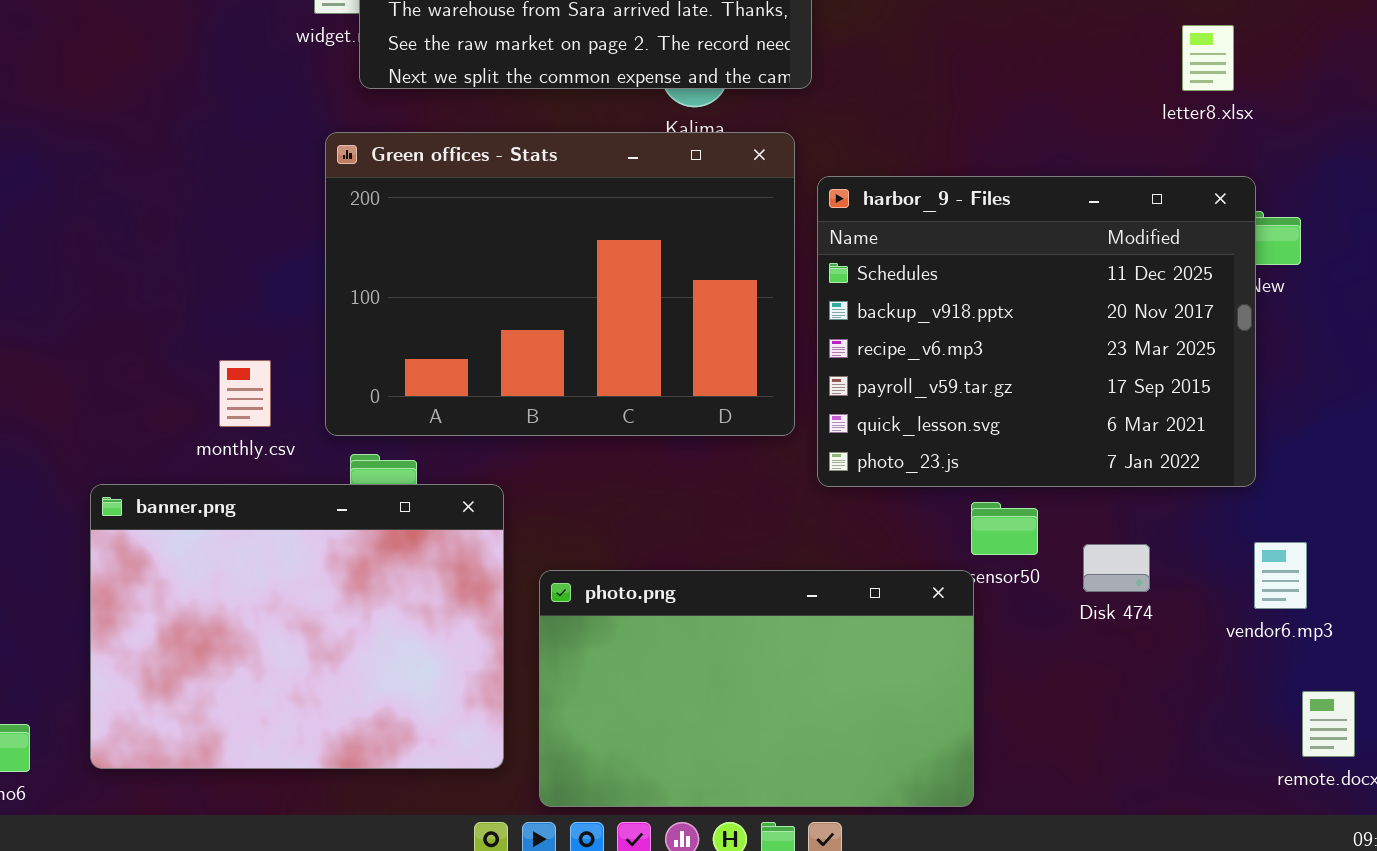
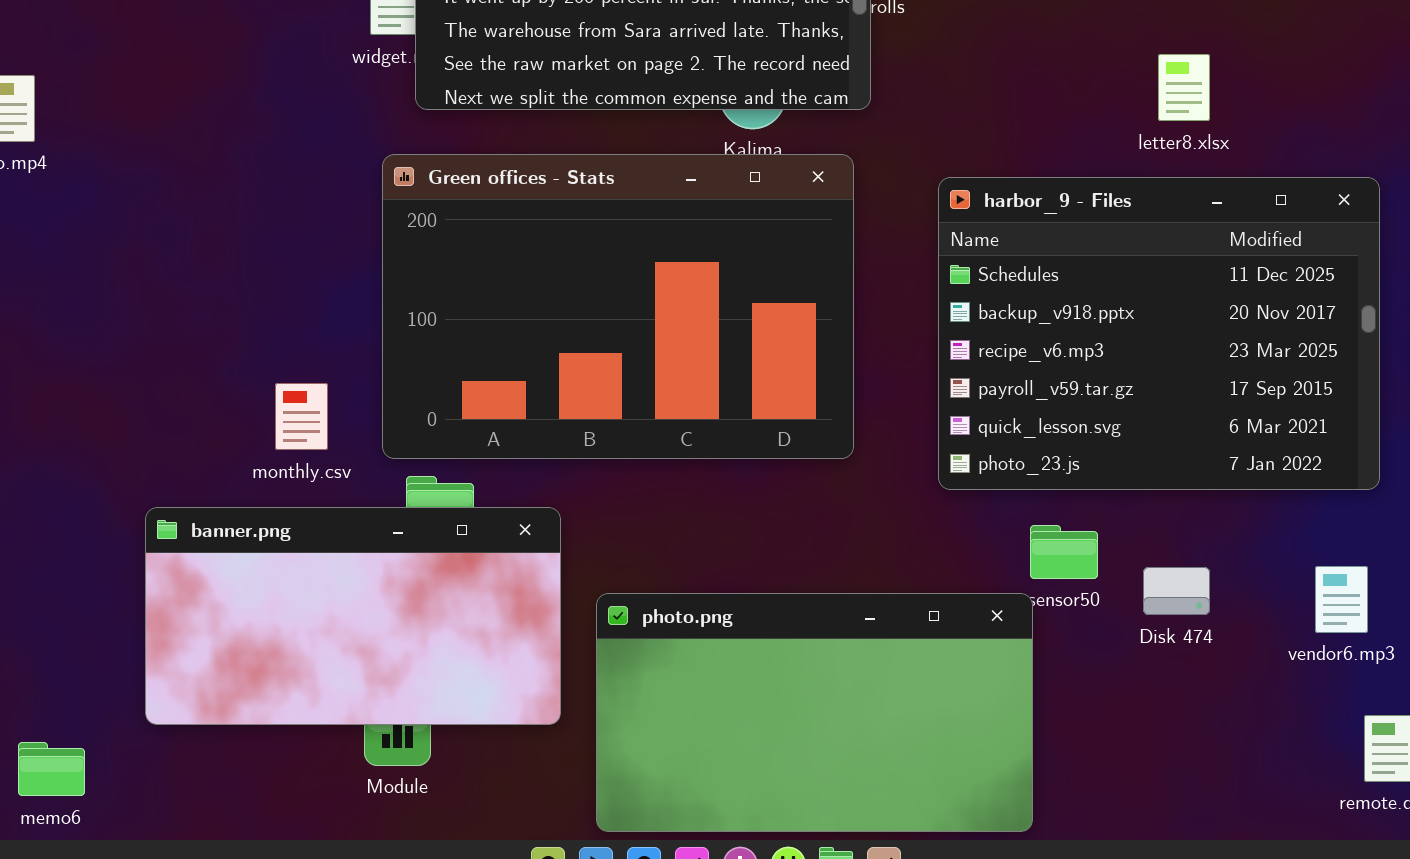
letter8.xlsx: [1182,25,1234,91] -> [1158,54,1210,121], moved
harbor_9 - Files: [817,176,1256,487] -> [938,177,1380,490], moved
banner.png: [90,484,504,769] -> [145,507,561,725], resized

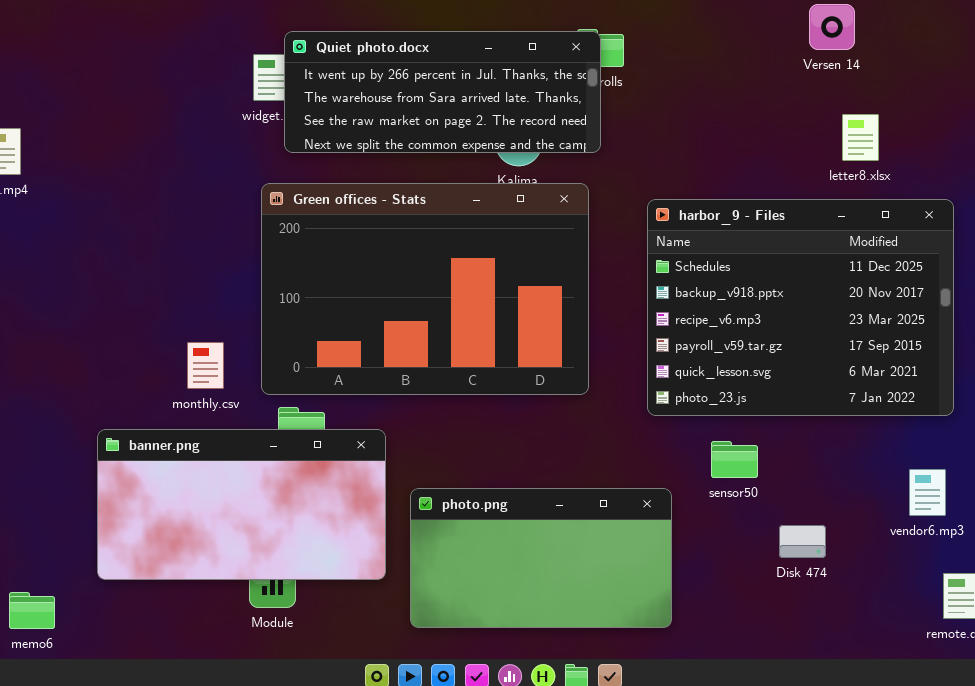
letter8.xlsx: [1158,54,1210,121] -> [842,114,879,161], moved
Disk 474: [1143,567,1210,615] -> [779,525,826,558], moved
photo.png: [596,593,1033,832] -> [410,488,672,628], resized

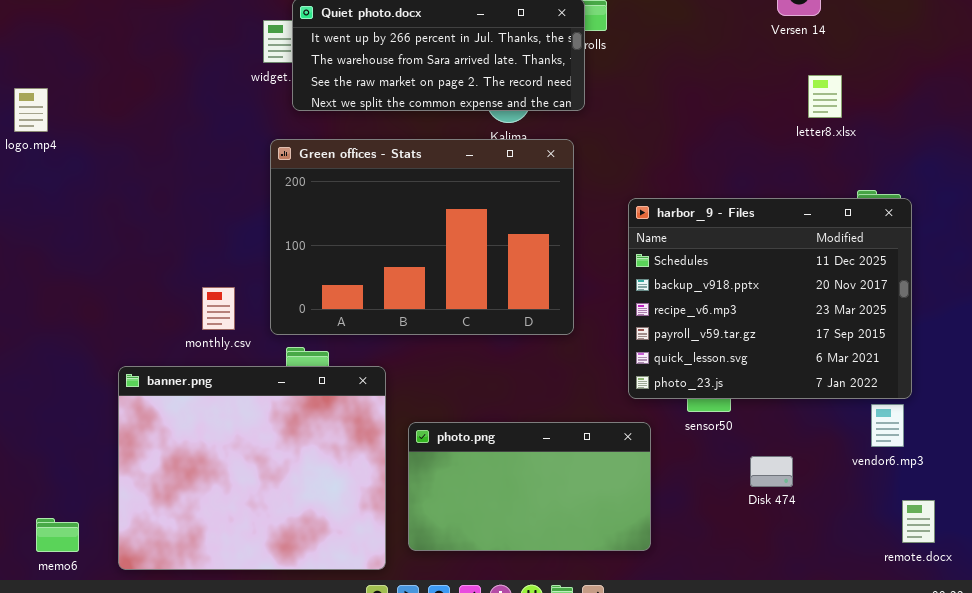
harbor_9 - Files: [647,199,954,416] -> [628,198,912,399], moved
banner.png: [97,429,386,580] -> [118,366,386,570], resized

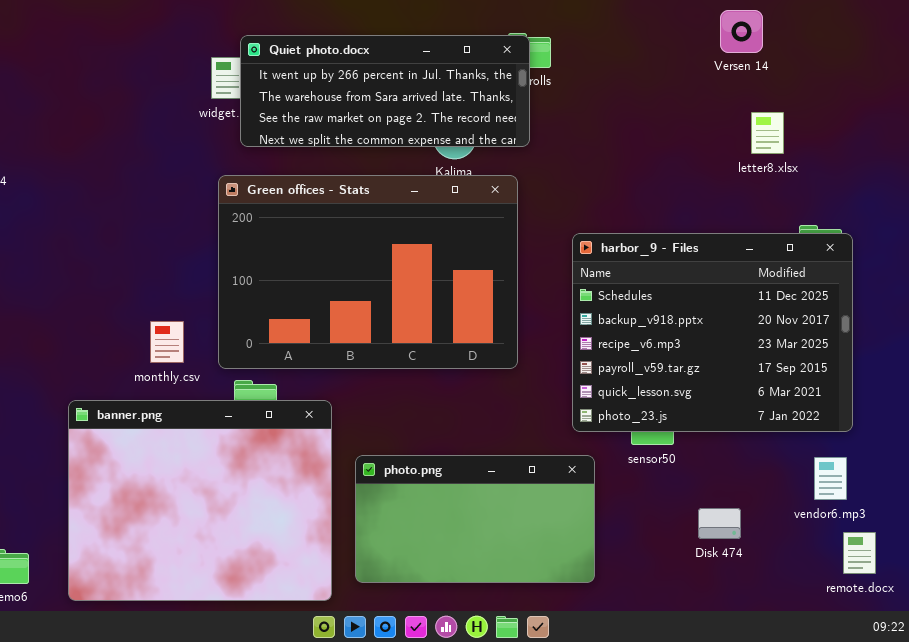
vendor6.mp3: [871,404,904,447] -> [814,457,847,500], moved
Disk 474: [750,456,793,487] -> [698,508,741,539], moved

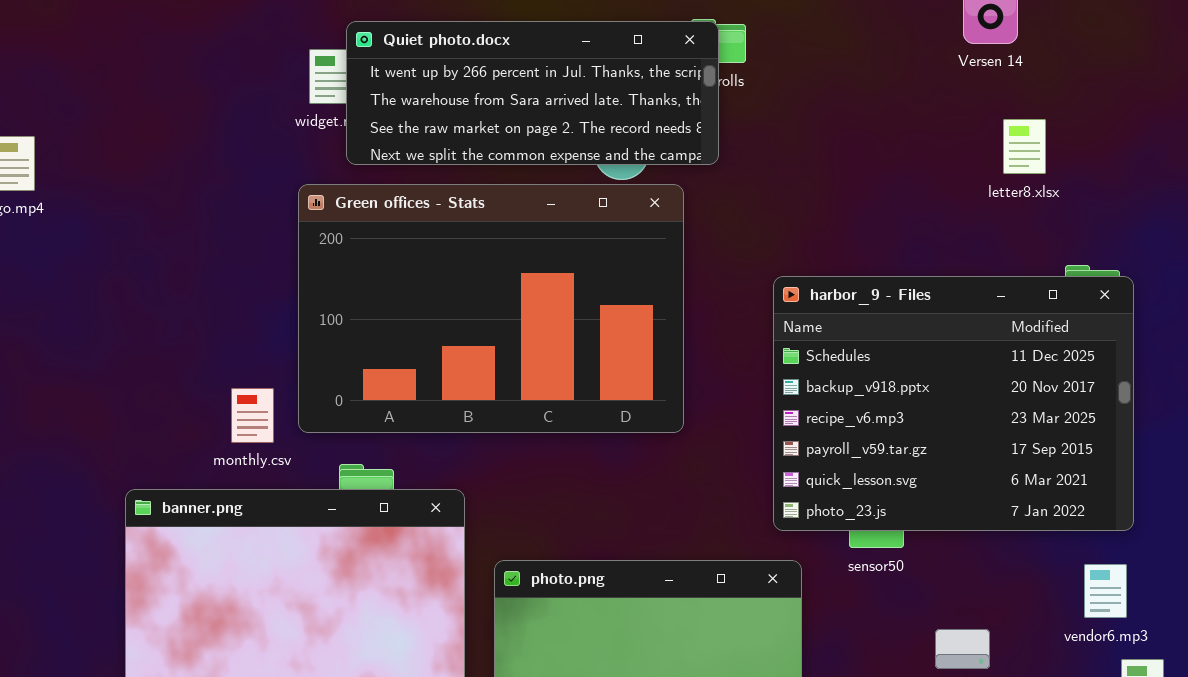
Green offices - Stats: [218,175,518,369] -> [298,184,684,433], moved

